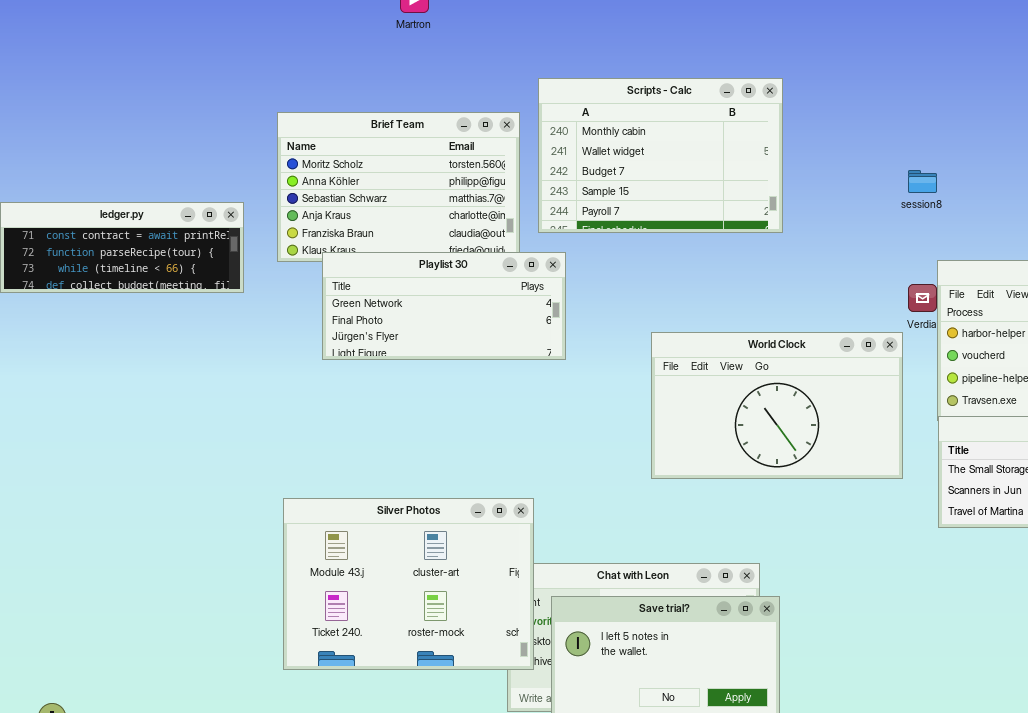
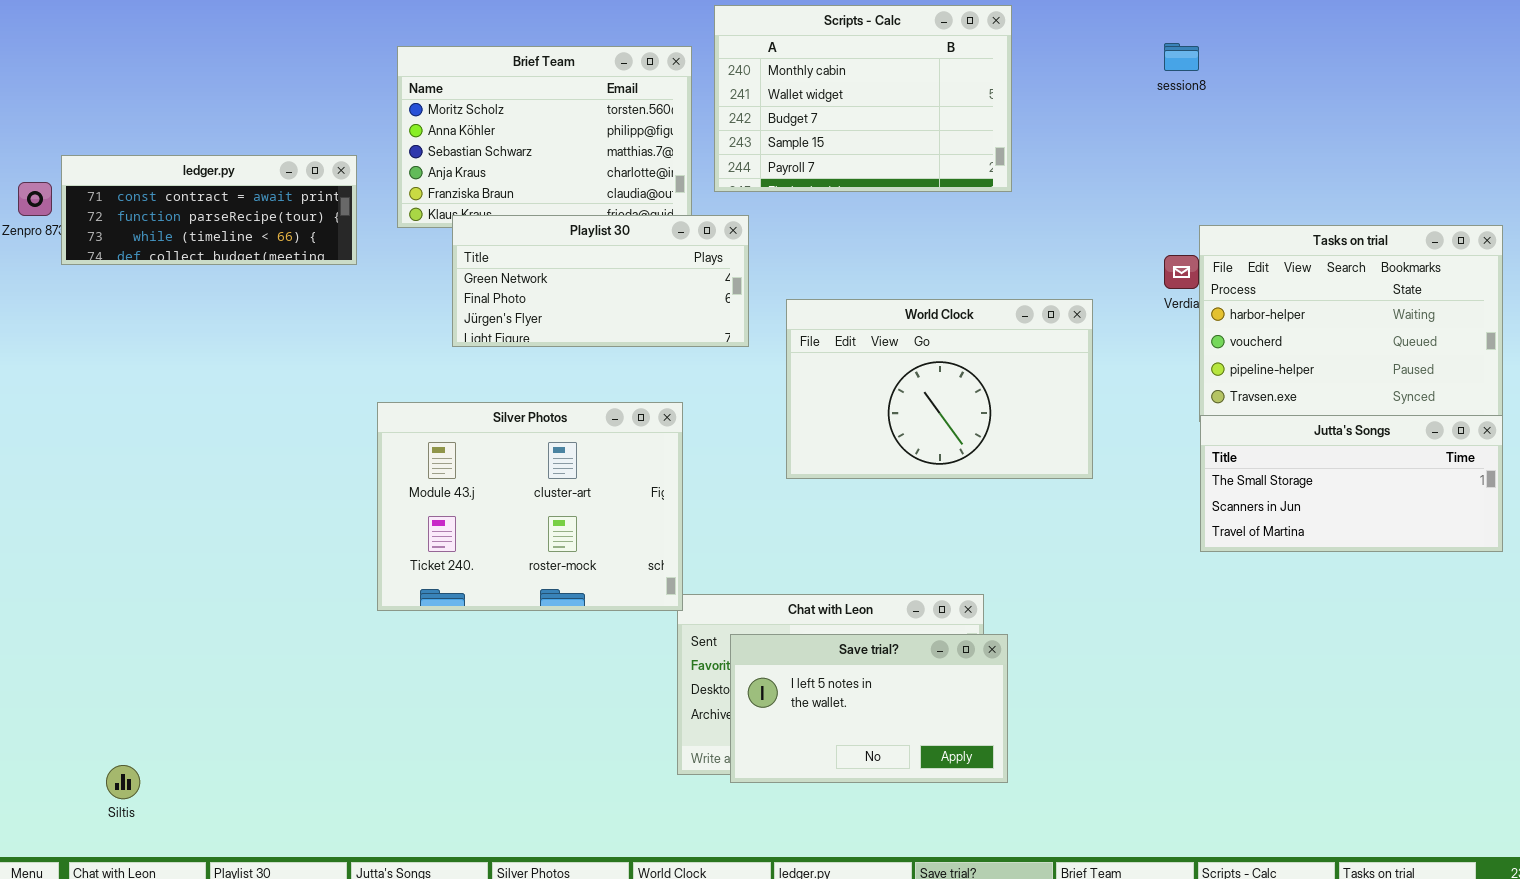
session8: [908,170,937,193] -> [1164,43,1199,71], moved
World Clock: [651,332,903,479] -> [786,299,1093,479], moved
Silver Photos: [283,498,534,670] -> [377,402,683,611], moved

